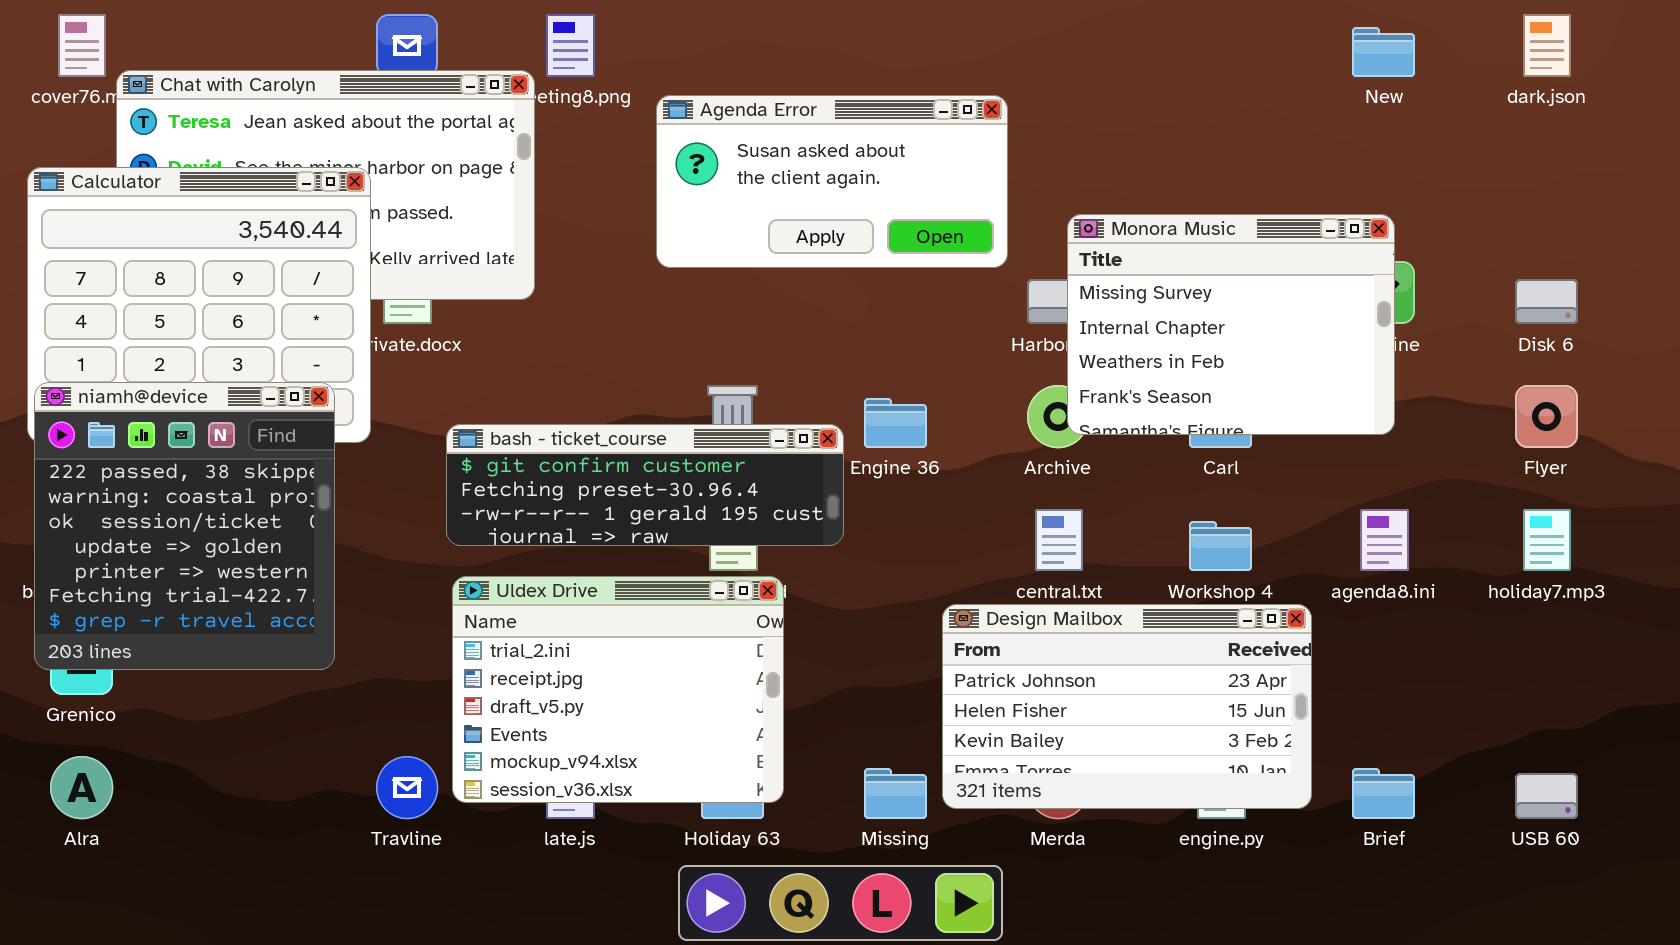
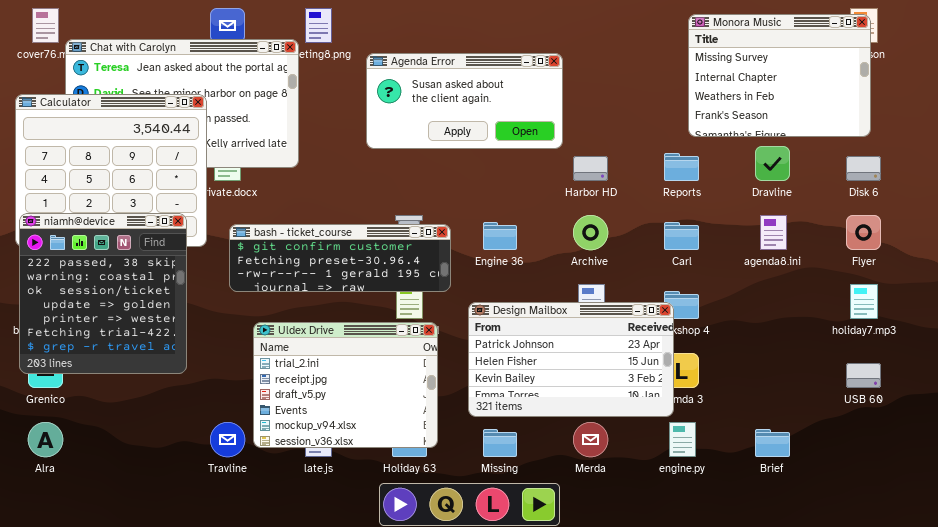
Monora Music: [1067,214,1395,435] -> [688,14,871,137], moved
bash - ticket_course: [446,424,844,546] -> [229,224,451,292], moved
agenda8.ini: [1360,509,1409,571] -> [760,215,787,250], moved
Design Mailbox: [942,604,1312,809] -> [468,302,674,417], moved
USB 60: [1515,773,1578,819] -> [846,363,881,388], moved

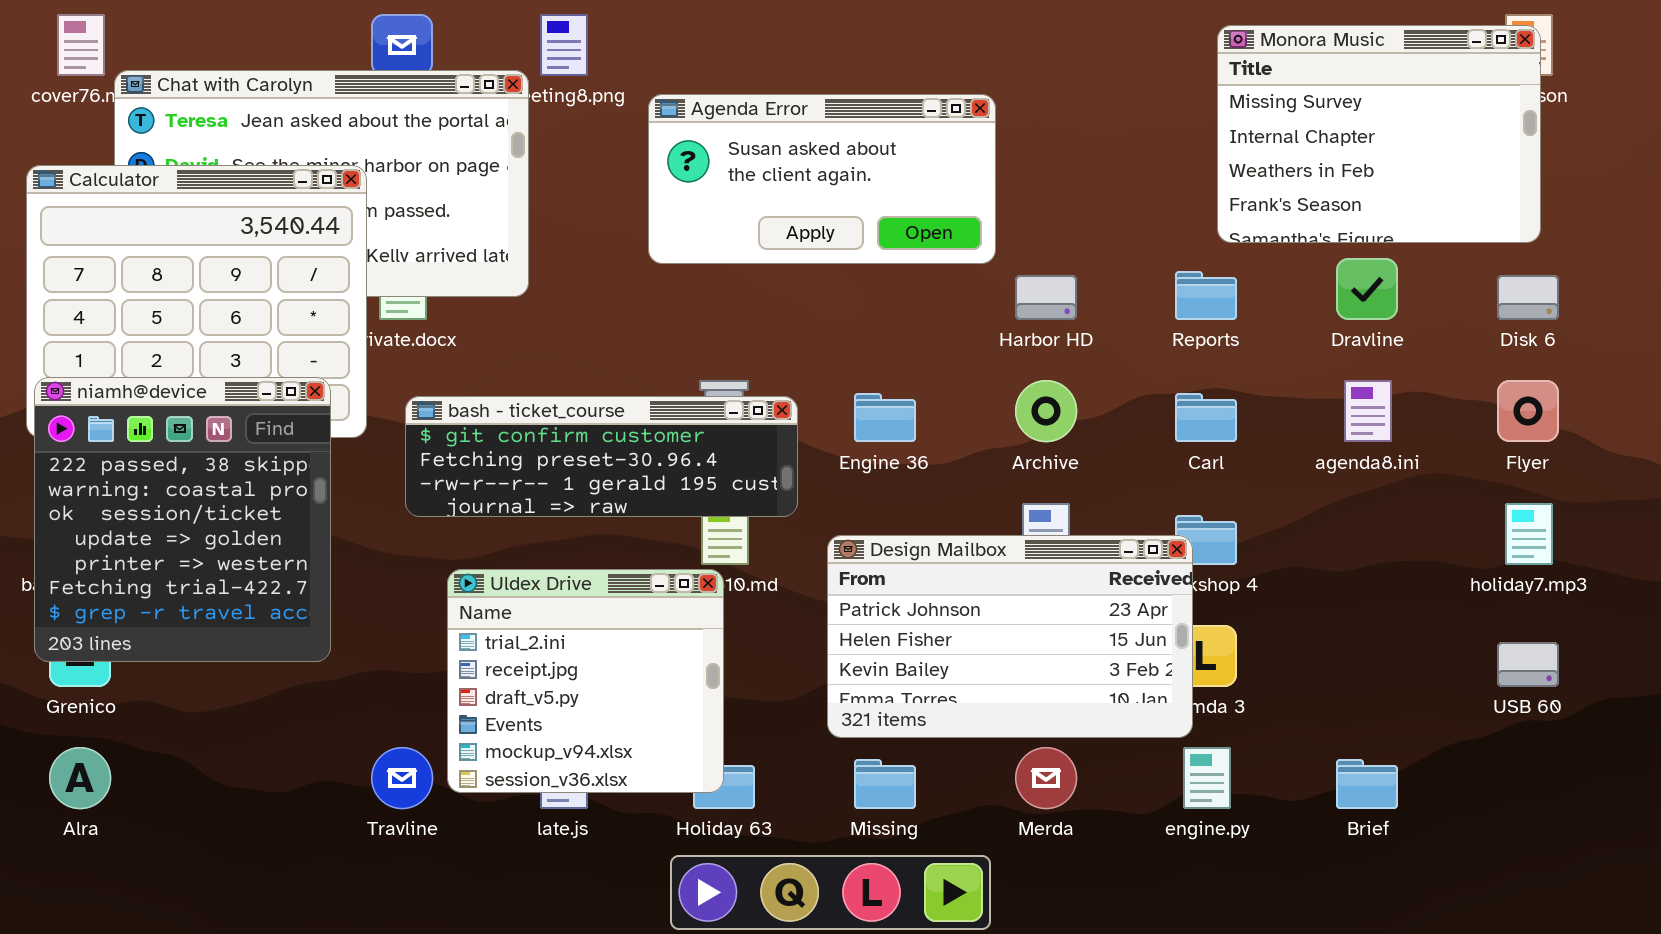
Uldex Drive: [253,322,438,448] -> [447,569,724,793], resized

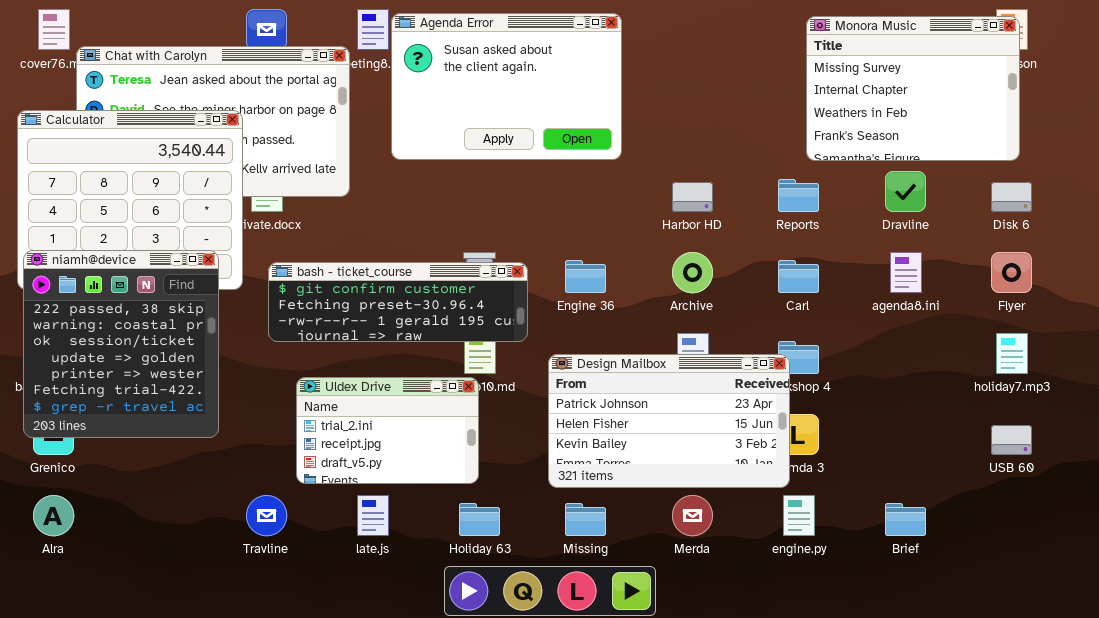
Agenda Error: [648,94,996,264] -> [391,13,622,160], moved, resized
Uldex Drive: [447,569,724,793] -> [296,377,479,484], resized

